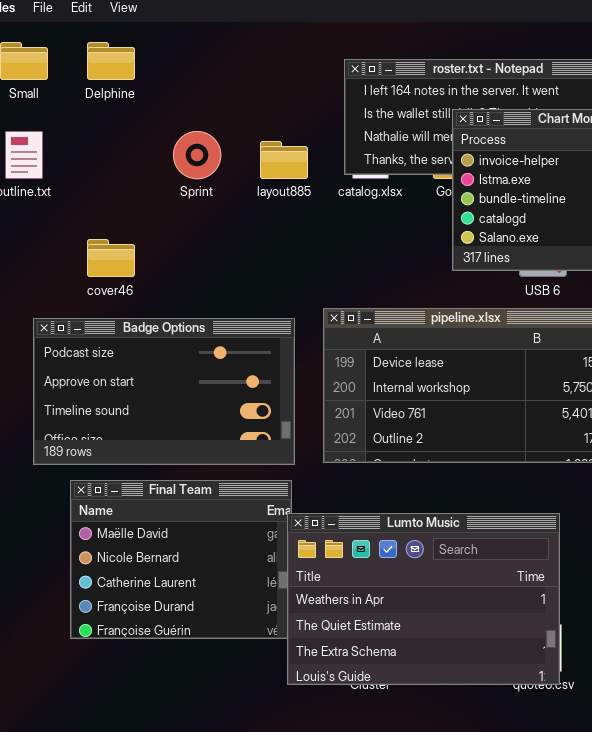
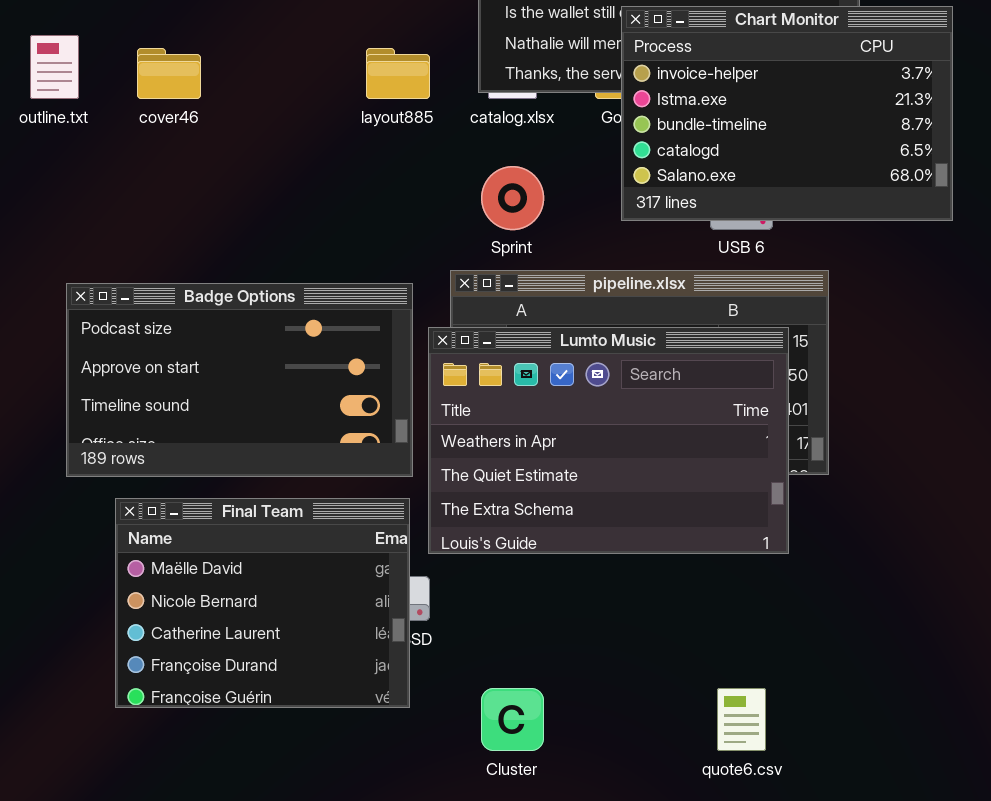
Sprint: [173,131,221,179] -> [481,166,544,230], moved
cover46: [87,239,135,277] -> [137,48,201,99], moved
Lumto Music: [287,513,560,685] -> [428,327,789,554], moved

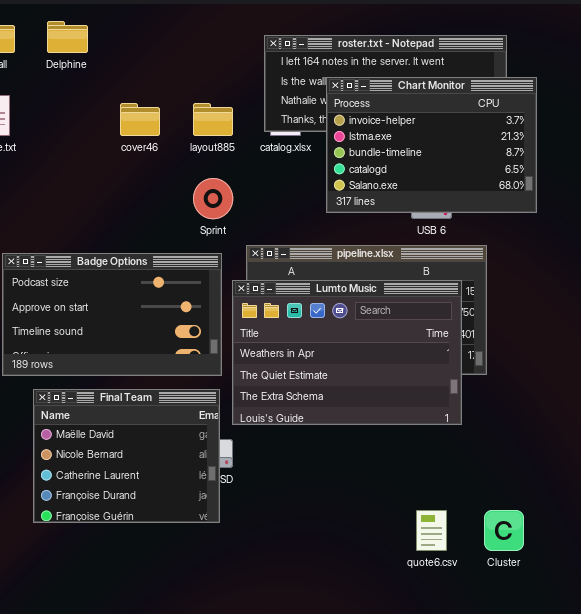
Chart Monitor: [621,6,953,221] -> [326,77,537,213], moved
cover46: [137,48,201,99] -> [120,103,160,136], moved
Sprint: [481,166,544,230] -> [193,178,233,219], moved
Cluster: [481,688,544,751] -> [484,510,524,551], moved

